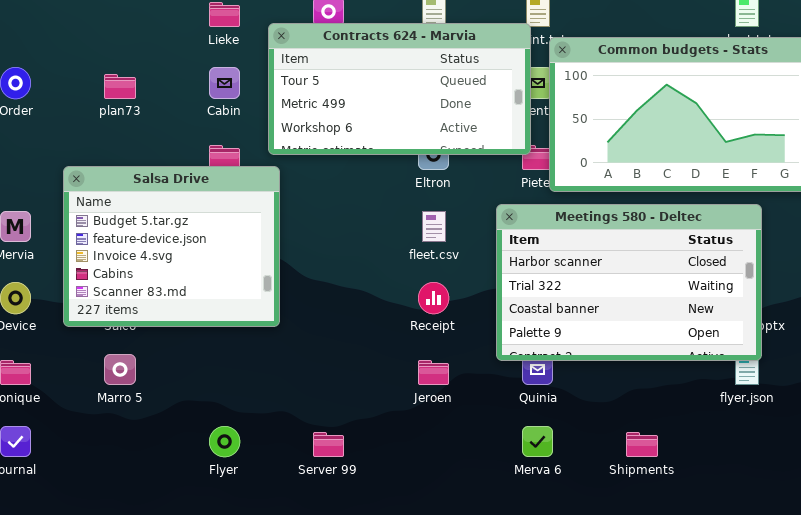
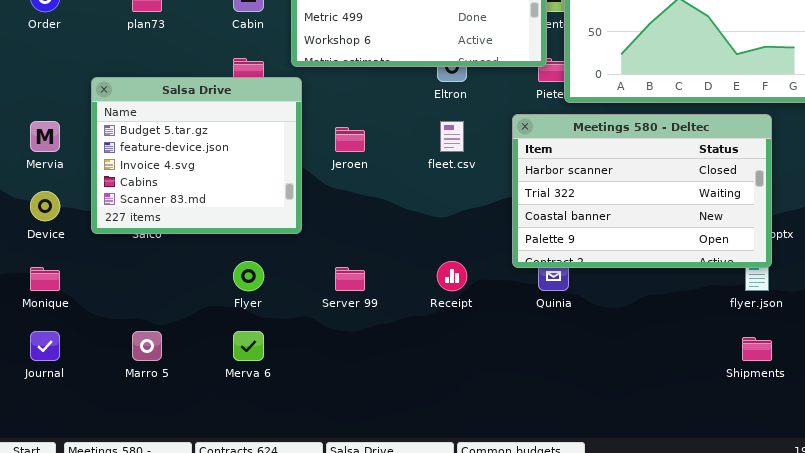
Receipt: [418,282,449,314] -> [437,261,467,291], moved
Marro 5: [104,354,136,385] -> [132,331,162,361], moved
Jeroen: [418,360,449,385] -> [335,127,365,152], moved
Flyer: [209,426,240,457] -> [233,261,264,291], moved
Merva 6: [522,426,553,457] -> [233,331,264,361], moved
Server 99: [313,432,344,457] -> [335,267,365,291], moved
Shipments: [626,432,658,457] -> [742,337,772,361], moved

